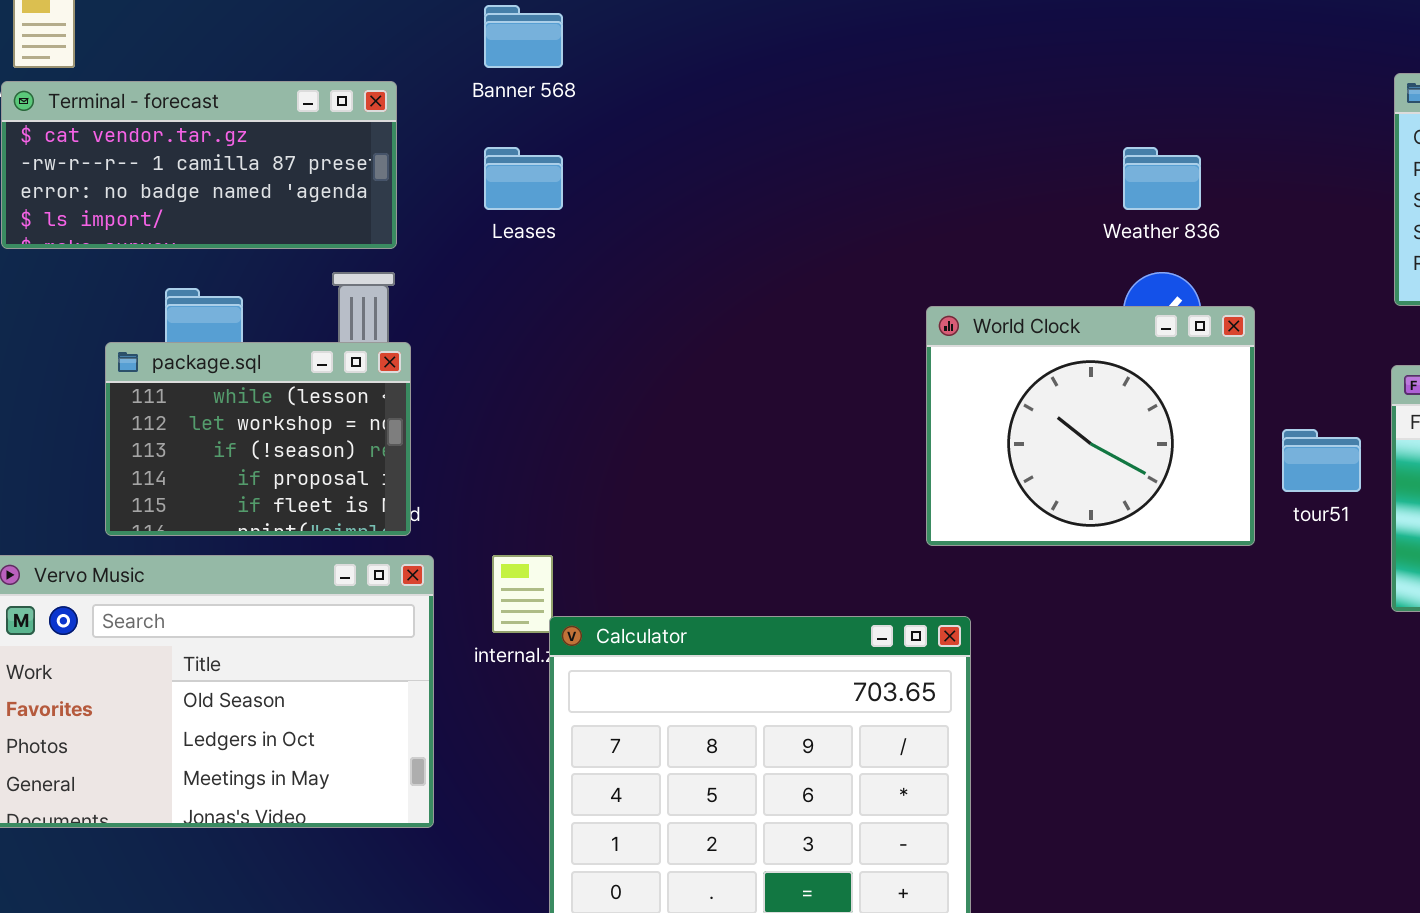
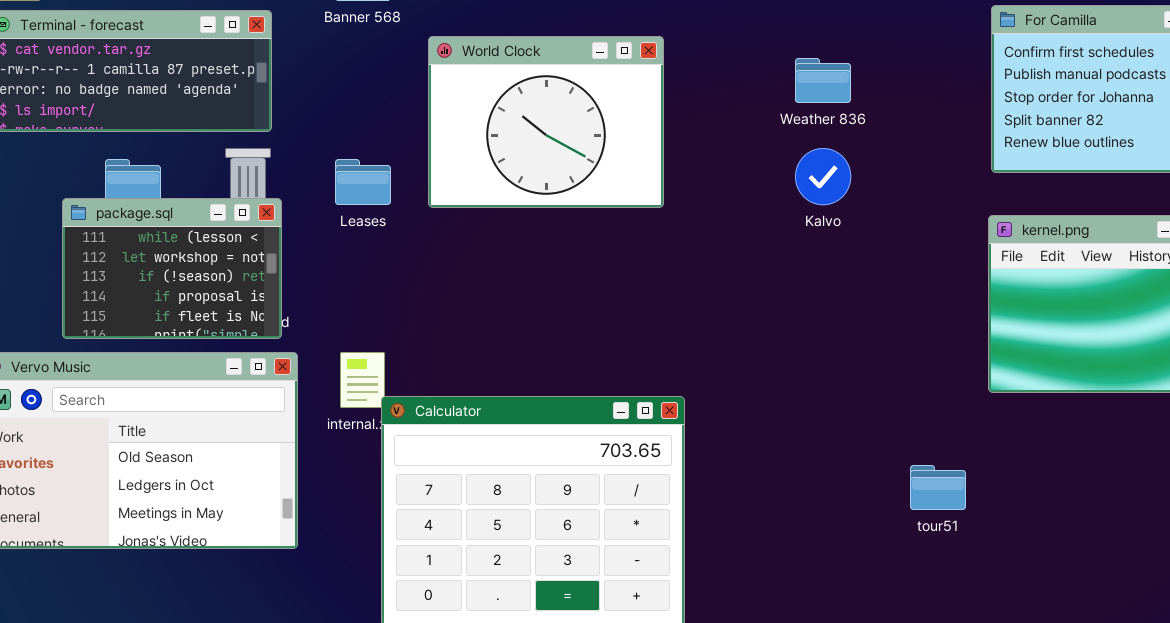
Leases: [484,147,563,210] -> [335,159,391,205], moved
World Clock: [926,306,1255,546] -> [428,36,664,208], moved
tour51: [1282,429,1361,492] -> [910,465,966,510], moved

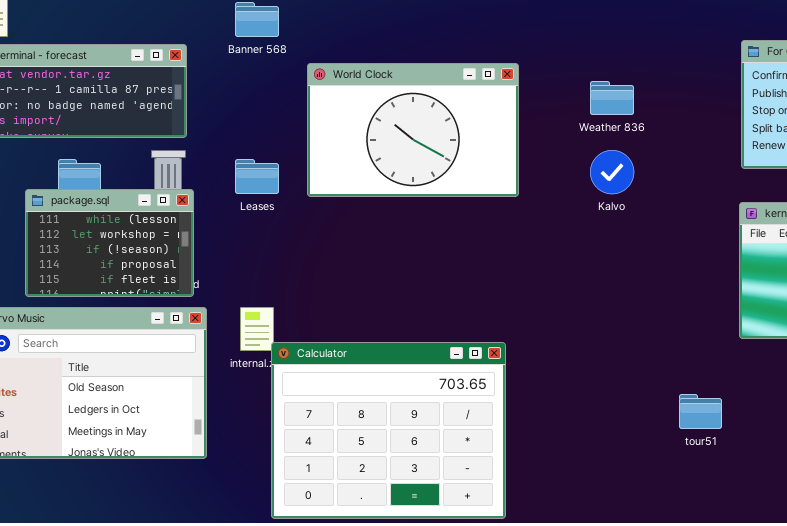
World Clock: [428,36,664,208] -> [307,63,519,197], resized

